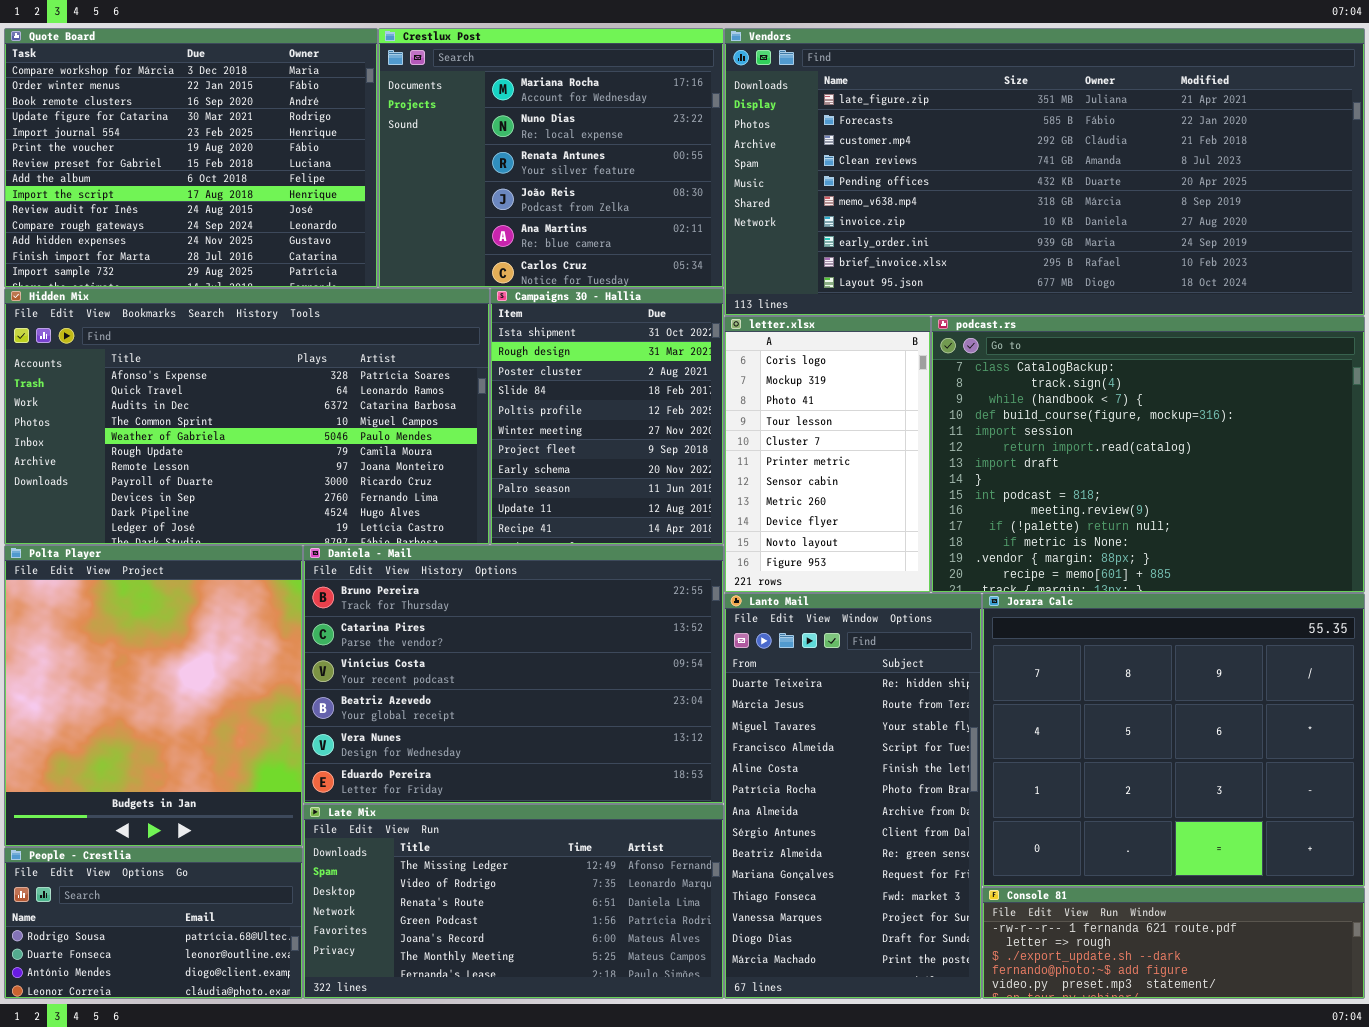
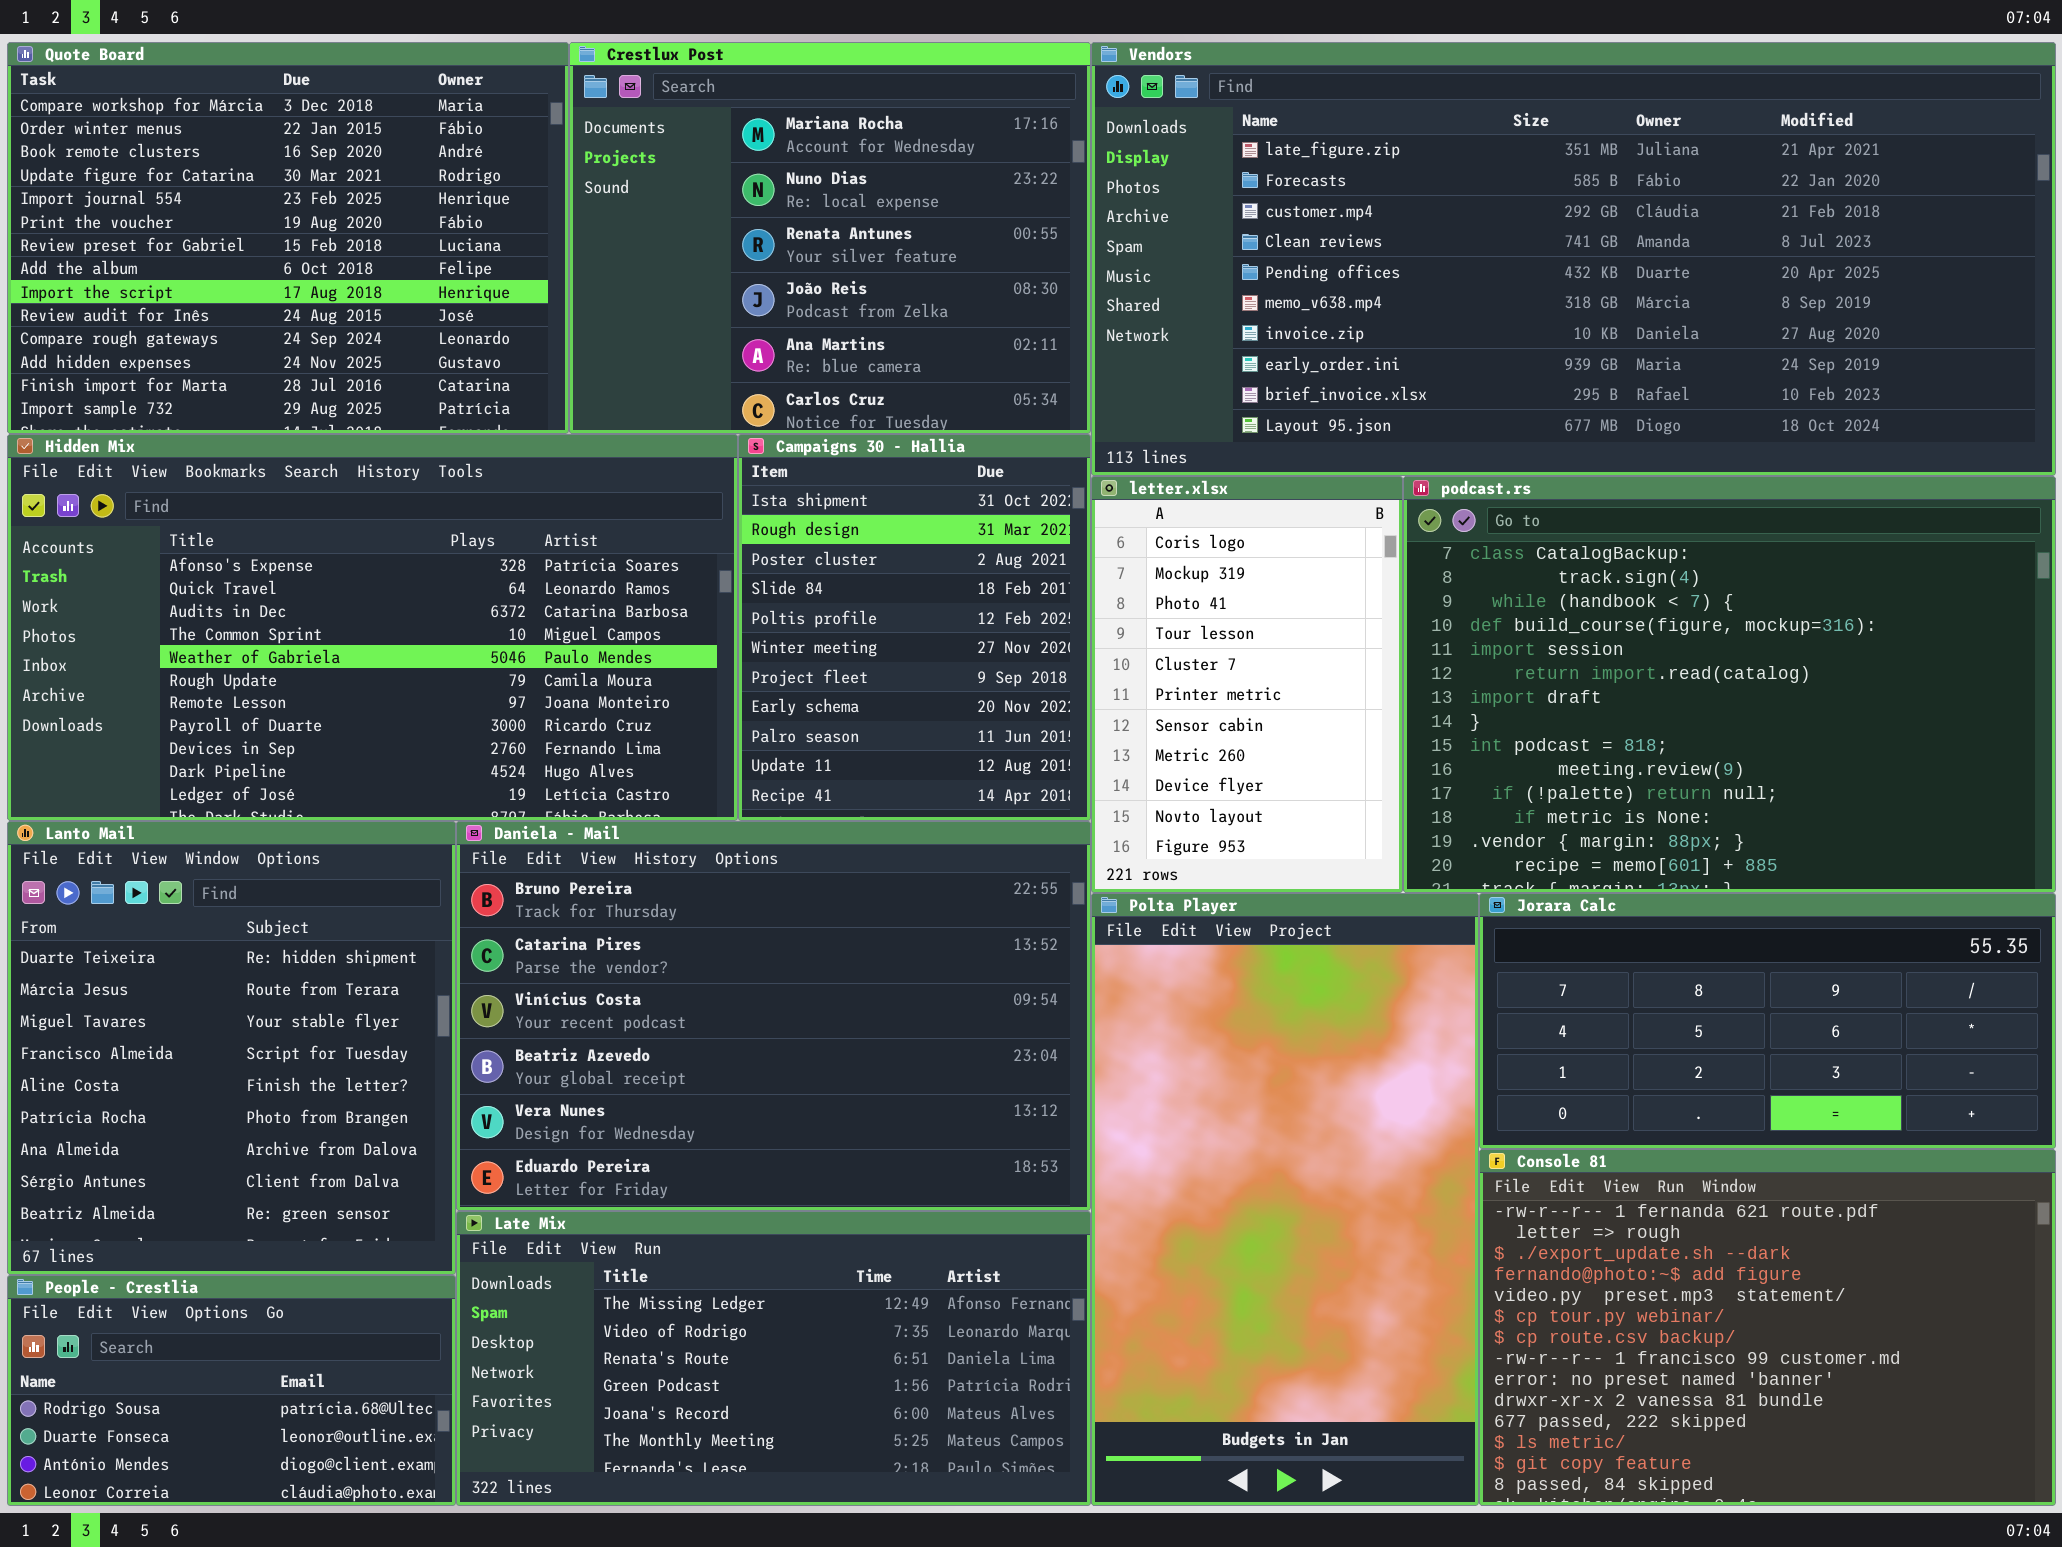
Polta Player: [4,545,303,847] -> [1091,893,1479,1506], moved, resized
Lanto Mail: [724,593,982,999] -> [7,821,456,1275], moved, resized
Jorara Calc: [982,593,1365,887] -> [1479,893,2056,1149], resized
Console 81: [982,887,1365,999] -> [1479,1149,2056,1506], resized

